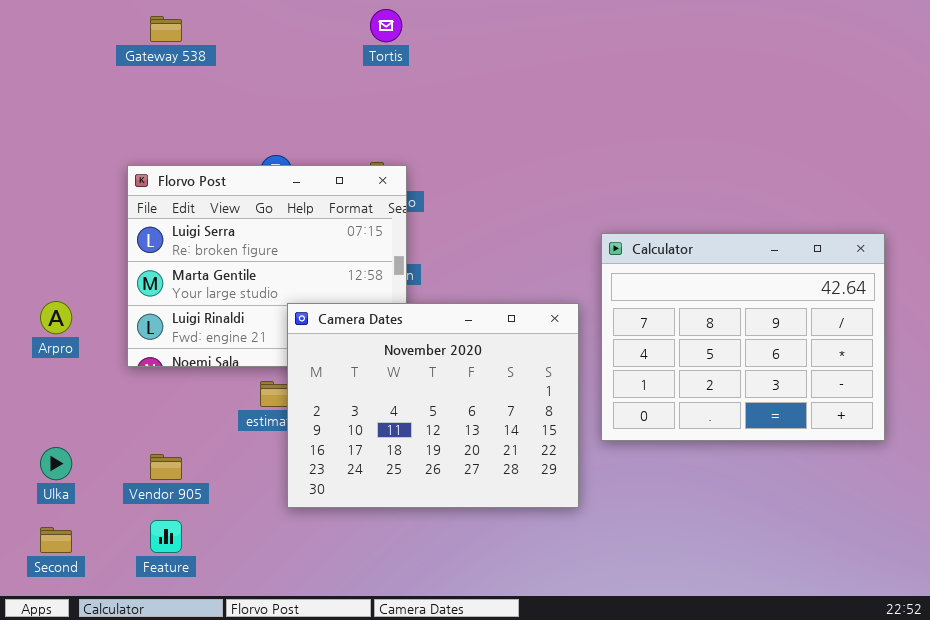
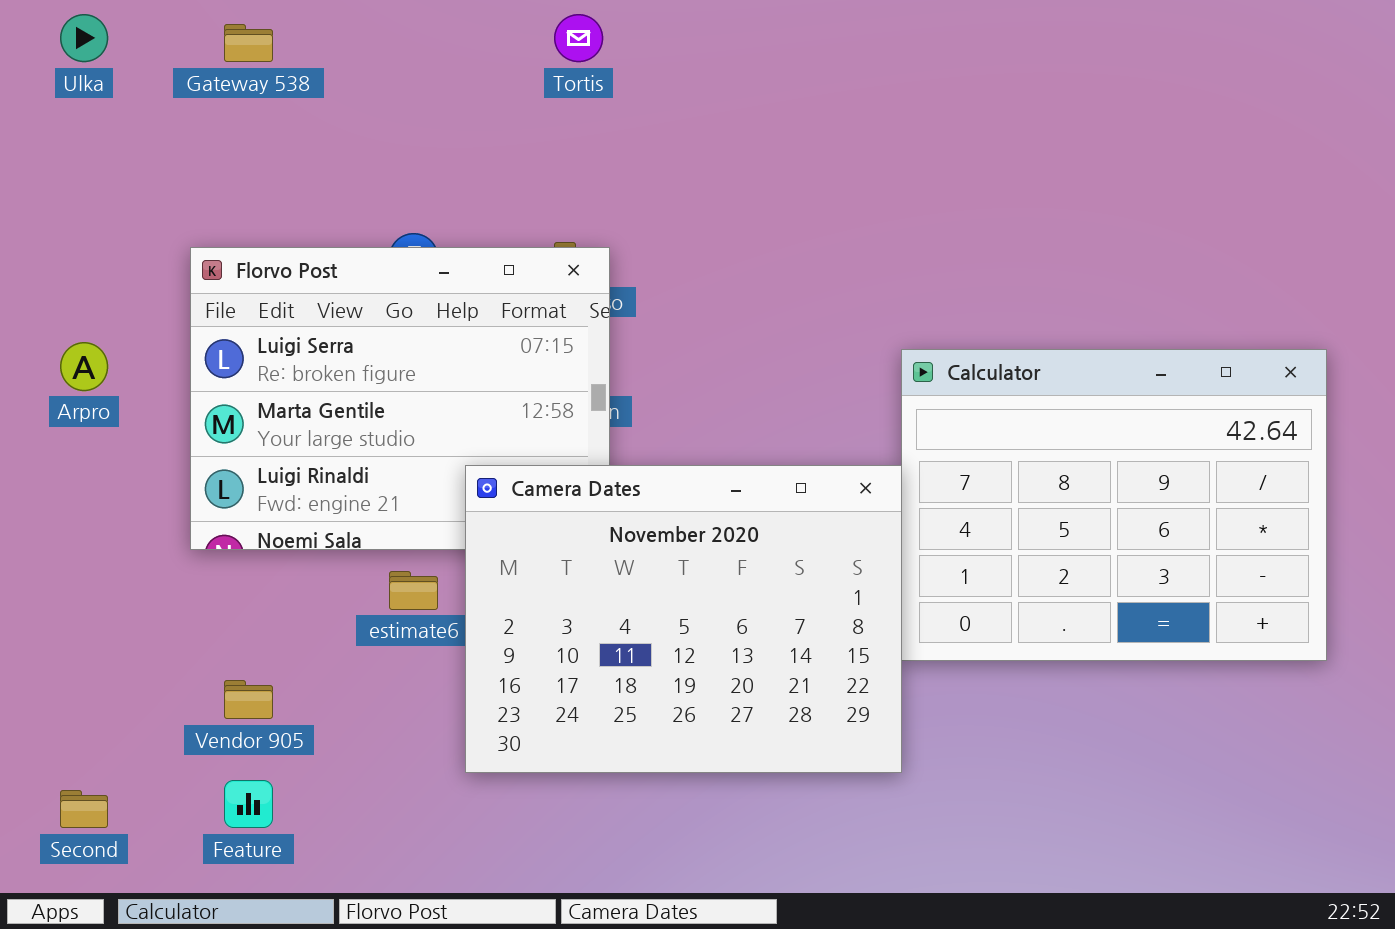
Arpro: [40,301,72,334] -> [60,342,108,391], moved
Camera Dates: [287,303,579,508] -> [465,465,902,773], moved
Ulka: [40,447,72,480] -> [60,14,108,62], moved

